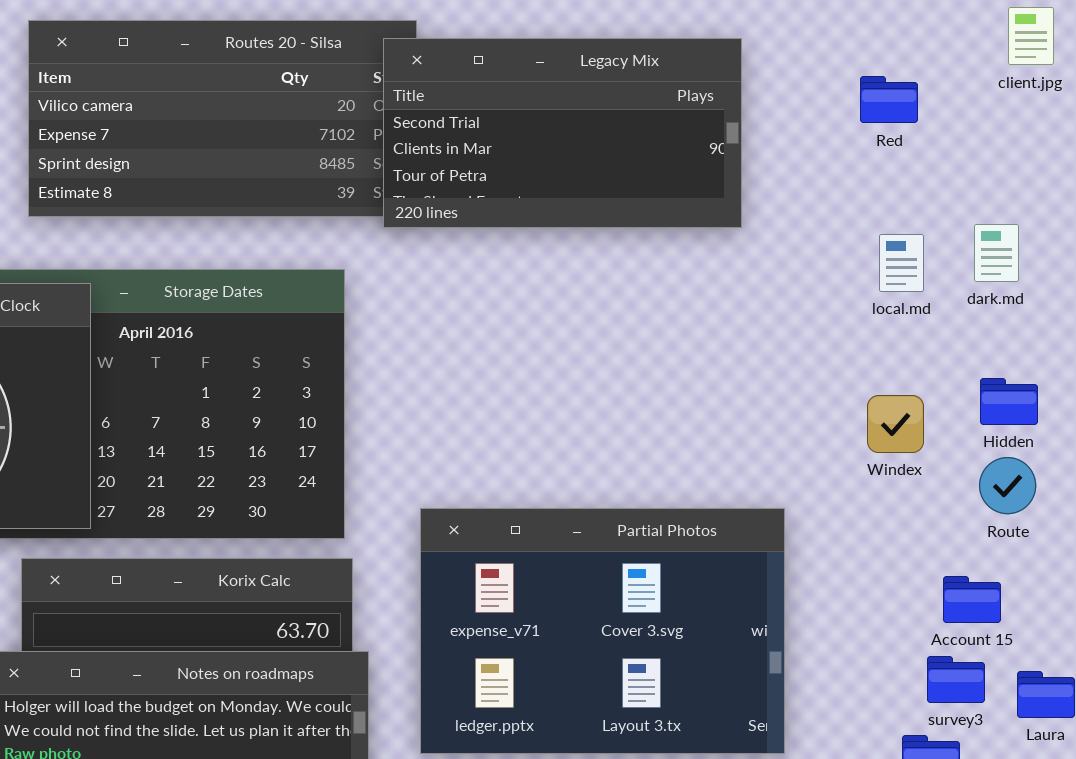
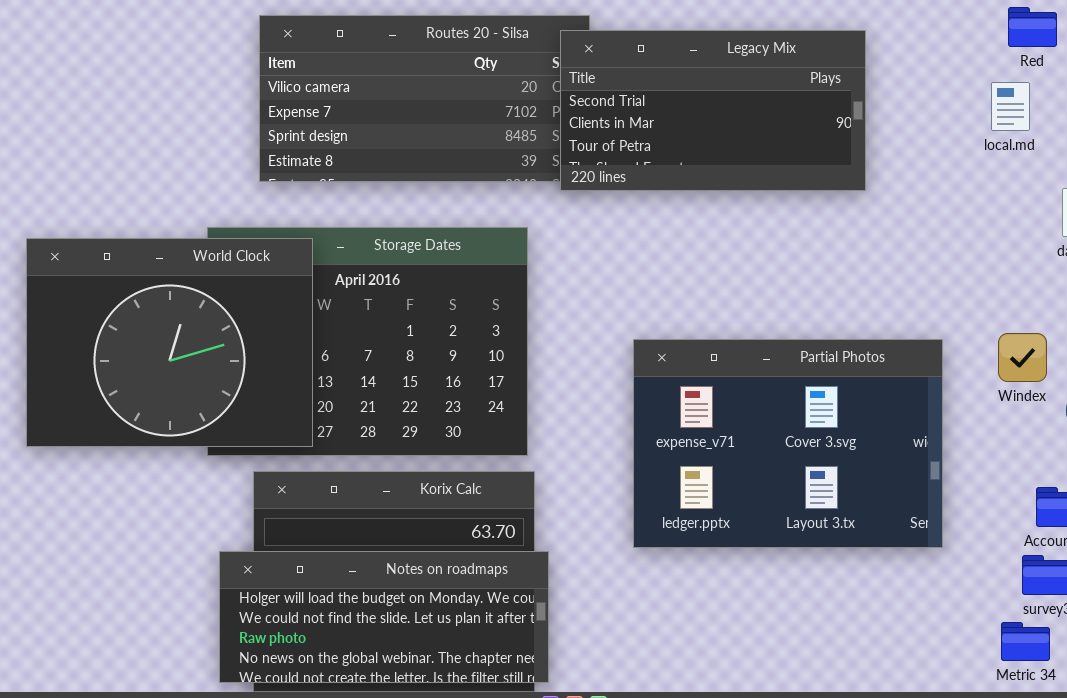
Red: [860,76,918,123] -> [1008,7,1057,47], moved
local.md: [879,234,924,292] -> [991,82,1030,131], moved
Windex: [867,395,924,453] -> [998,333,1047,382], moved
Partial Photos: [420,508,785,754] -> [633,339,943,548], moved

